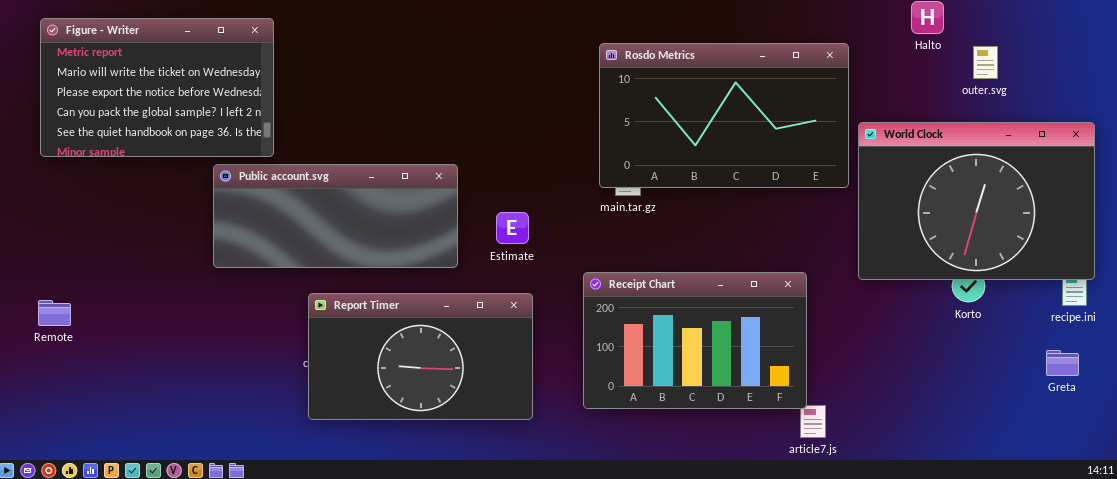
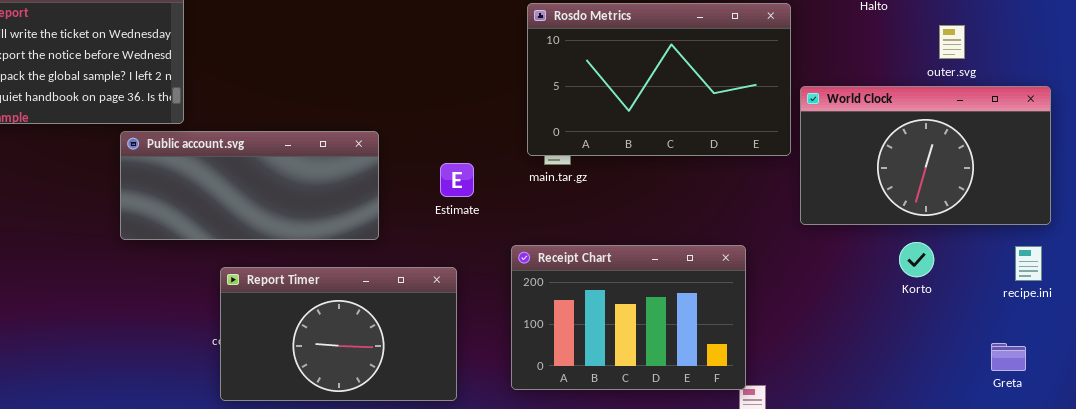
outer.svg: [973,46,998,79] -> [939,25,965,59], moved
World Clock: [858,122,1095,280] -> [800,86,1051,225], resized
Estimate: [496,212,529,244] -> [440,163,474,197], moved
Greta: [1046,350,1079,376] -> [991,343,1026,371], moved

